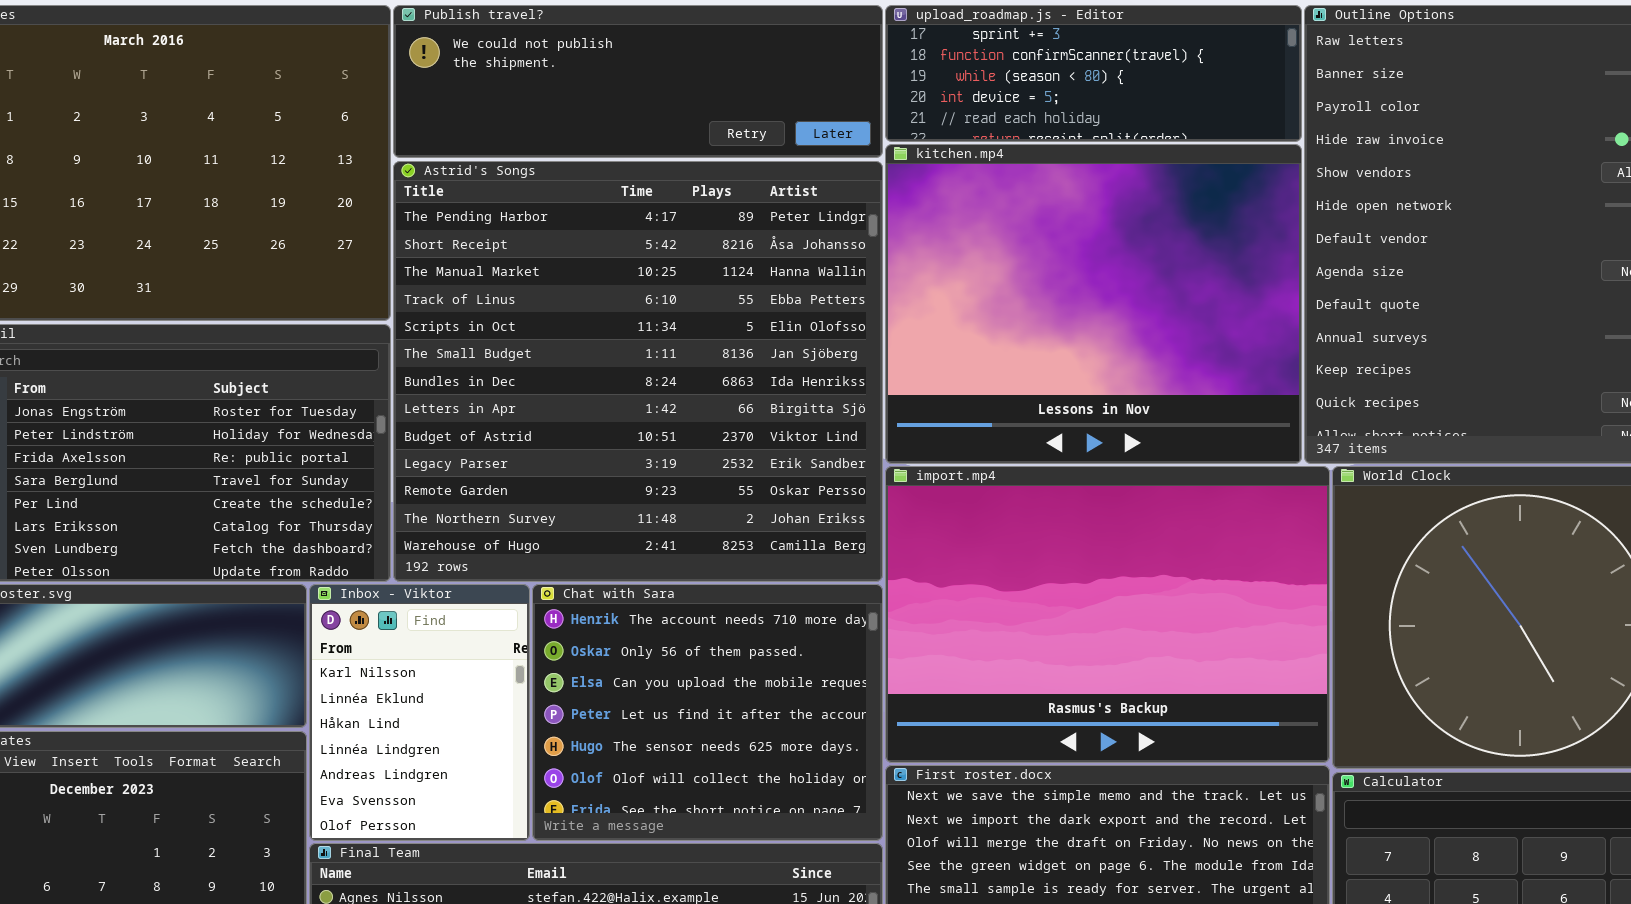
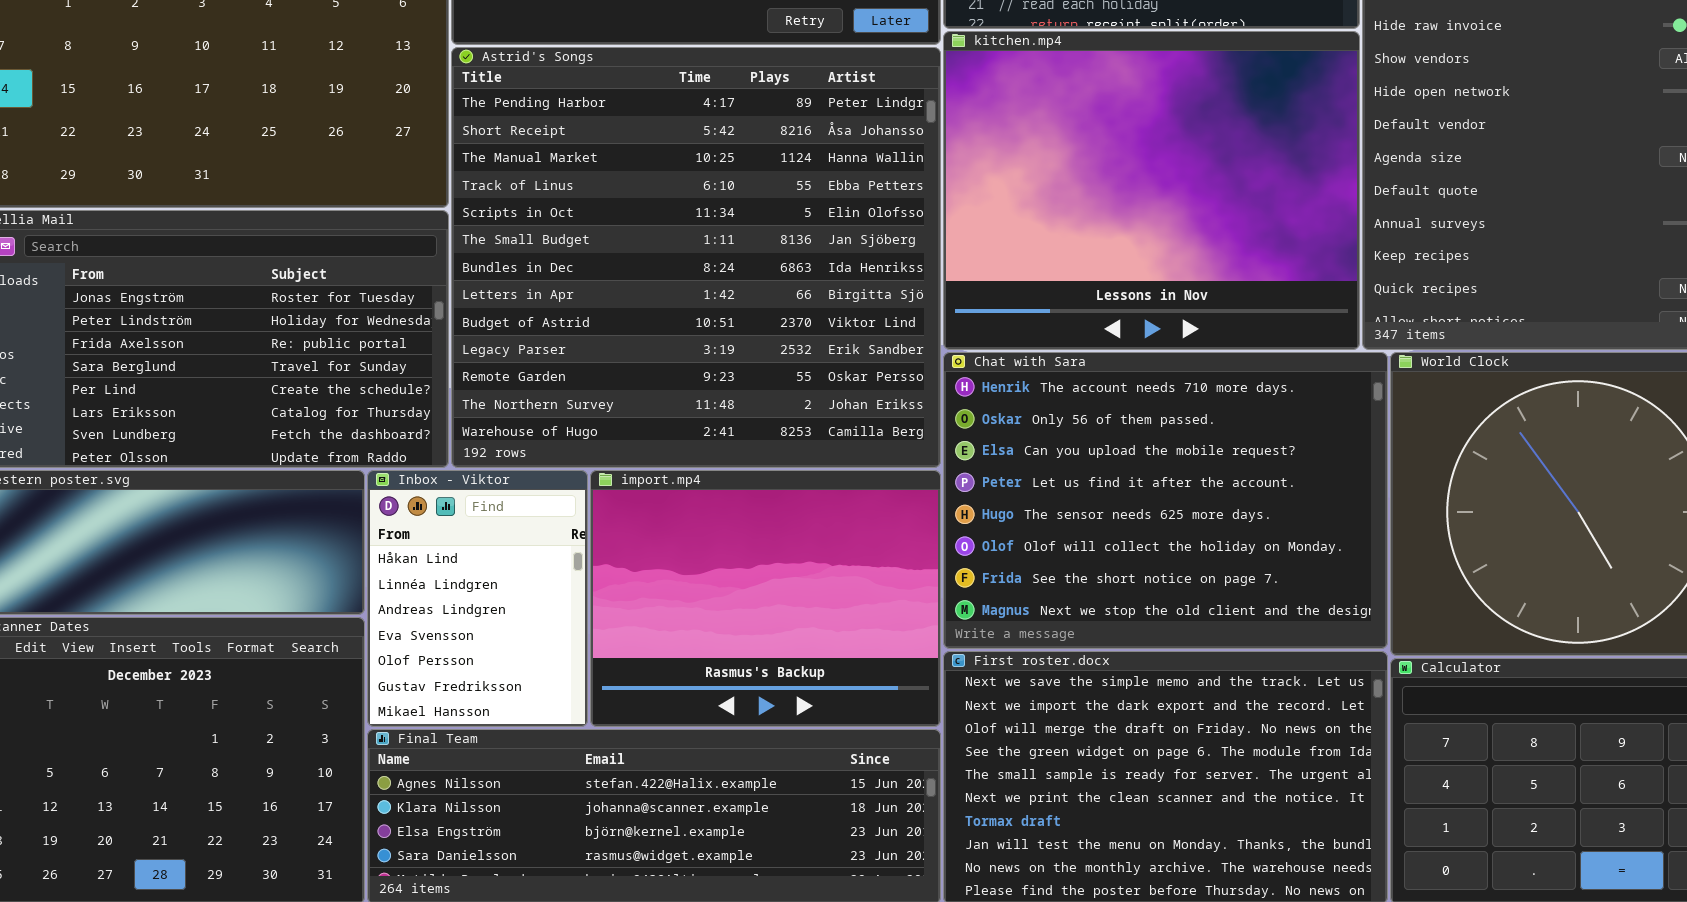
import.mp4: [885,466,1330,763] -> [590,470,941,727], moved, resized
Inbox - Viktor: [309,584,530,841] -> [367,470,588,727], scrolled down 2 rows
Chat with Sara: [532,584,883,841] -> [943,352,1388,649], moved, resized

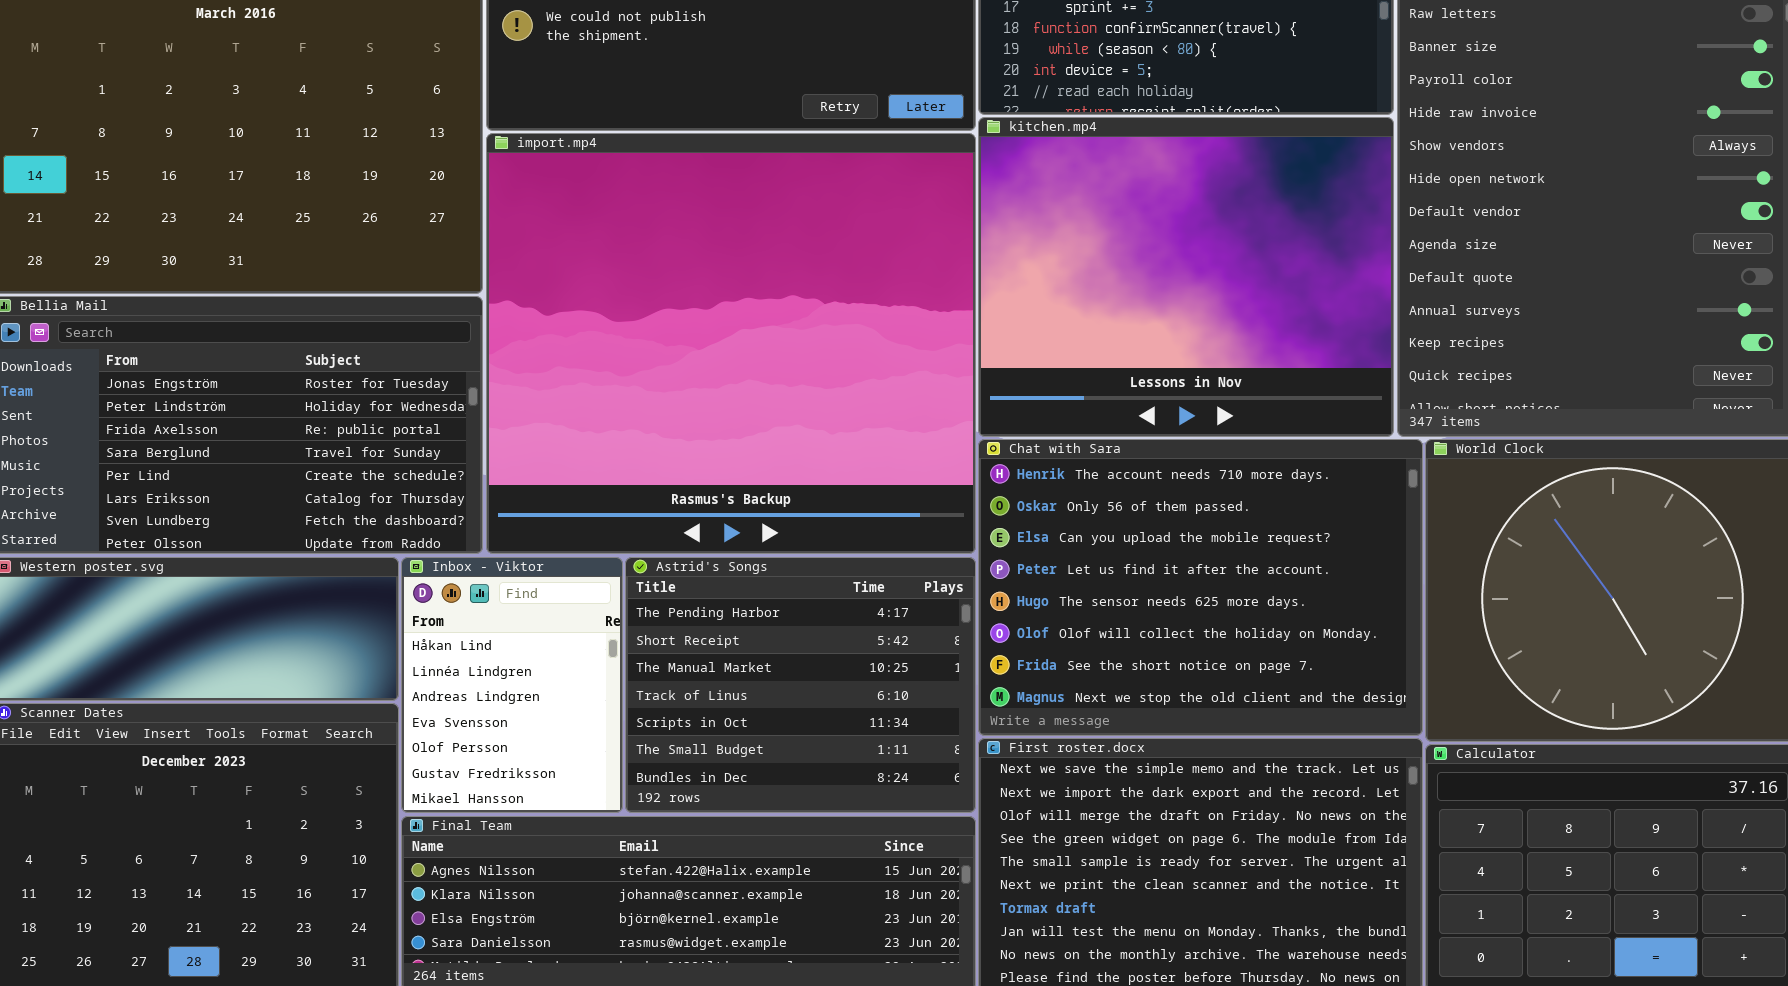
Astrid's Songs: [451,47,941,468] -> [625,557,976,813], moved, resized
import.mp4: [590,470,941,727] -> [486,133,976,554], moved, resized

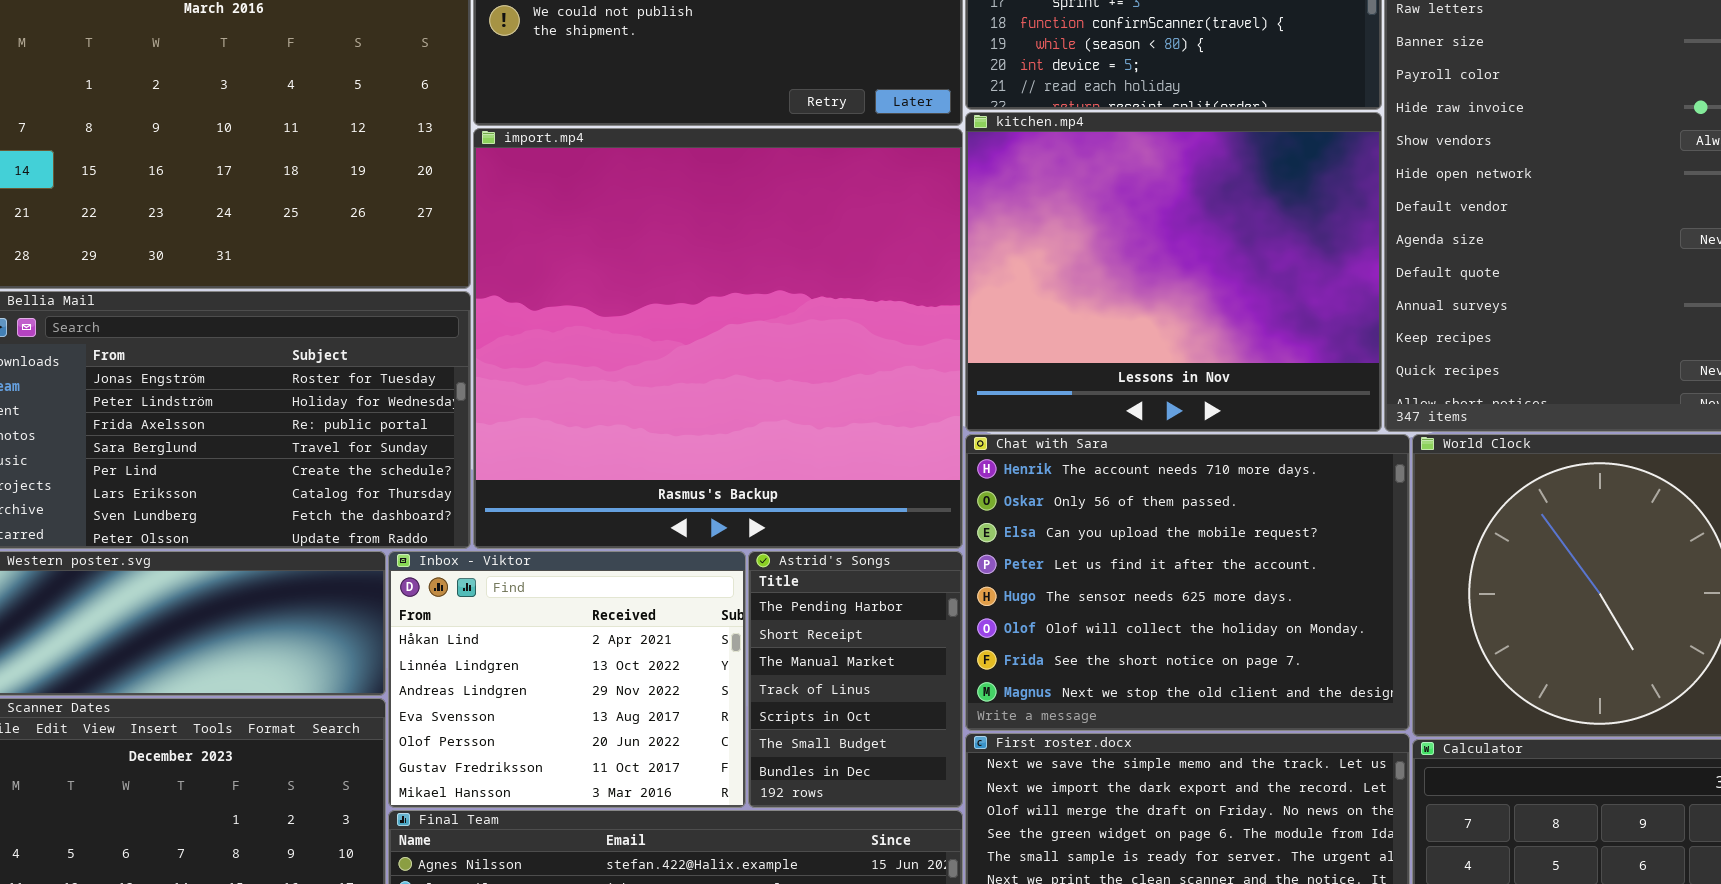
Inbox - Viktor: [401,557,623,813] -> [388,551,746,808], resized
Astrid's Songs: [625,557,976,813] -> [748,551,963,808], resized

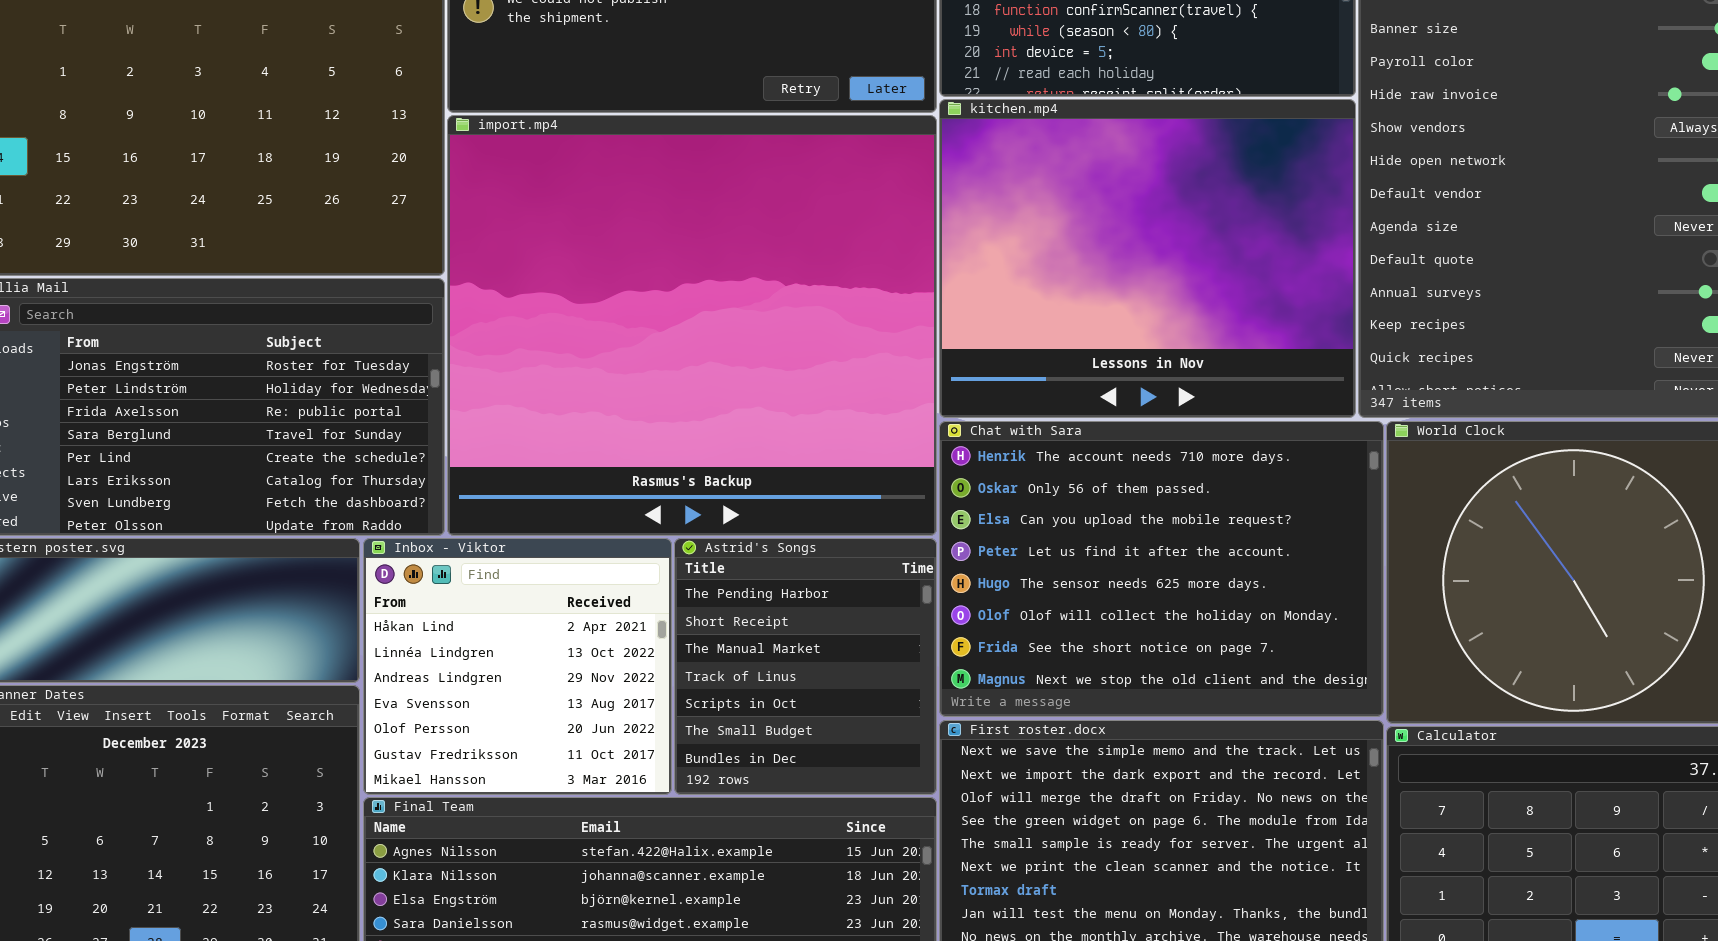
Inbox - Viktor: [388,551,746,808] -> [363,538,672,795], resized
Astrid's Songs: [748,551,963,808] -> [674,538,937,795], resized

